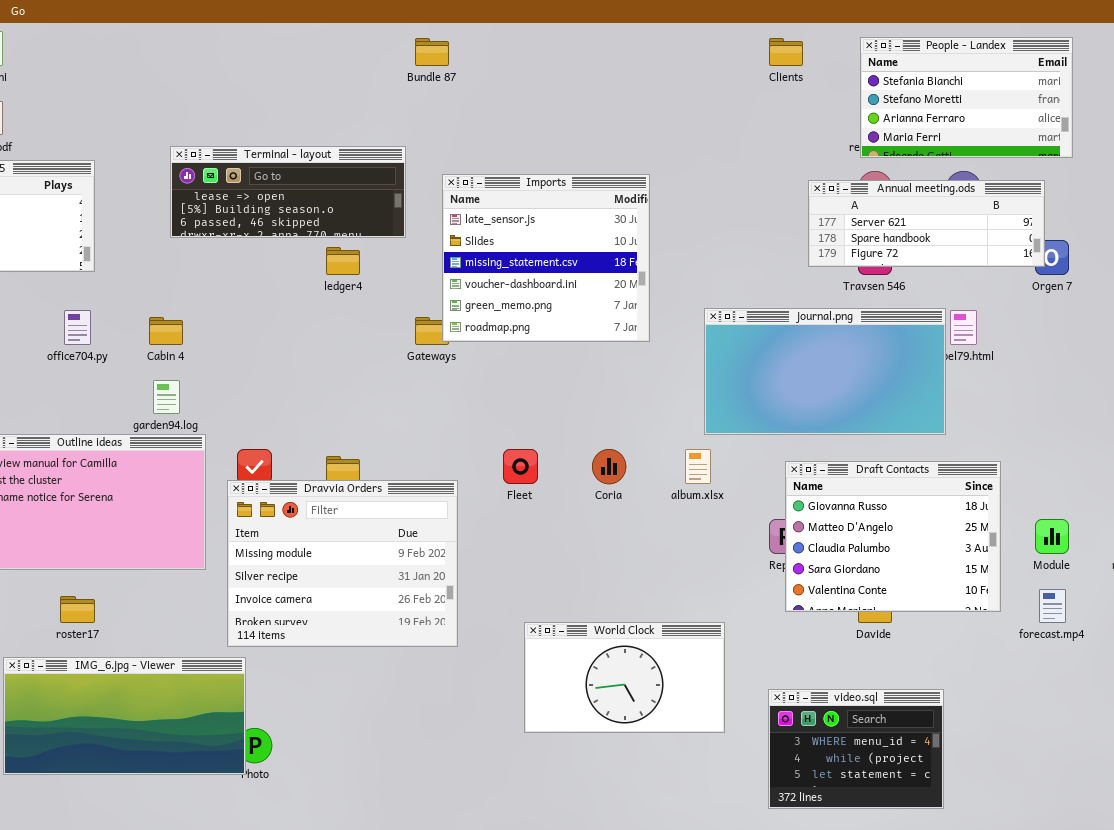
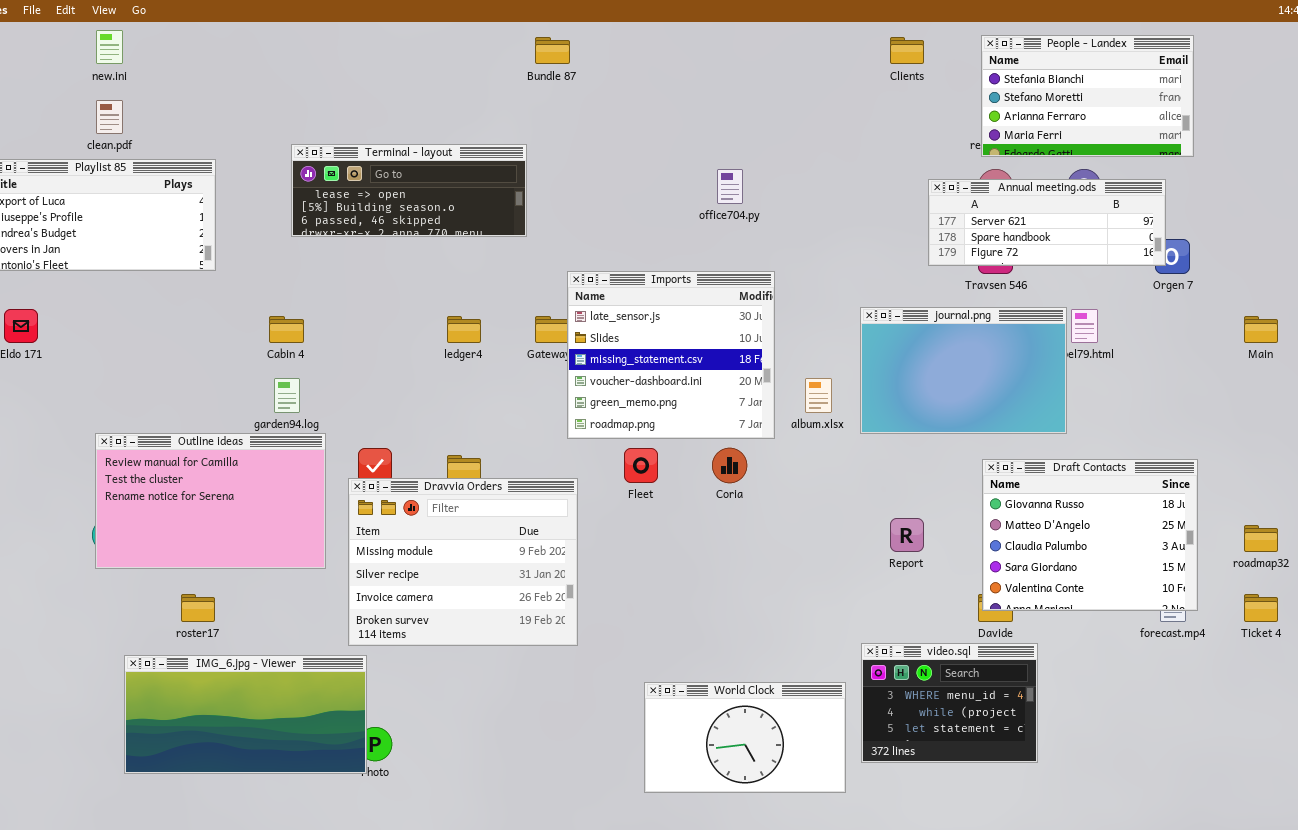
Imports: [442,174,650,342] -> [567,271,775,439], moved
ledger4: [326,247,360,275] -> [447,316,481,343], moved
journal.png: [704,308,946,435] -> [860,307,1067,434], resized
office704.py: [64,310,91,345] -> [717,169,743,204], moved
album.xlsx: [685,449,711,484] -> [805,378,832,413], moved
Draft Contacts: [785,461,1001,612] -> [982,459,1198,611], moved
World Clock: [524,622,725,733] -> [644,682,846,793], moved
video.sql: [768,689,944,809] -> [861,643,1038,763], moved

